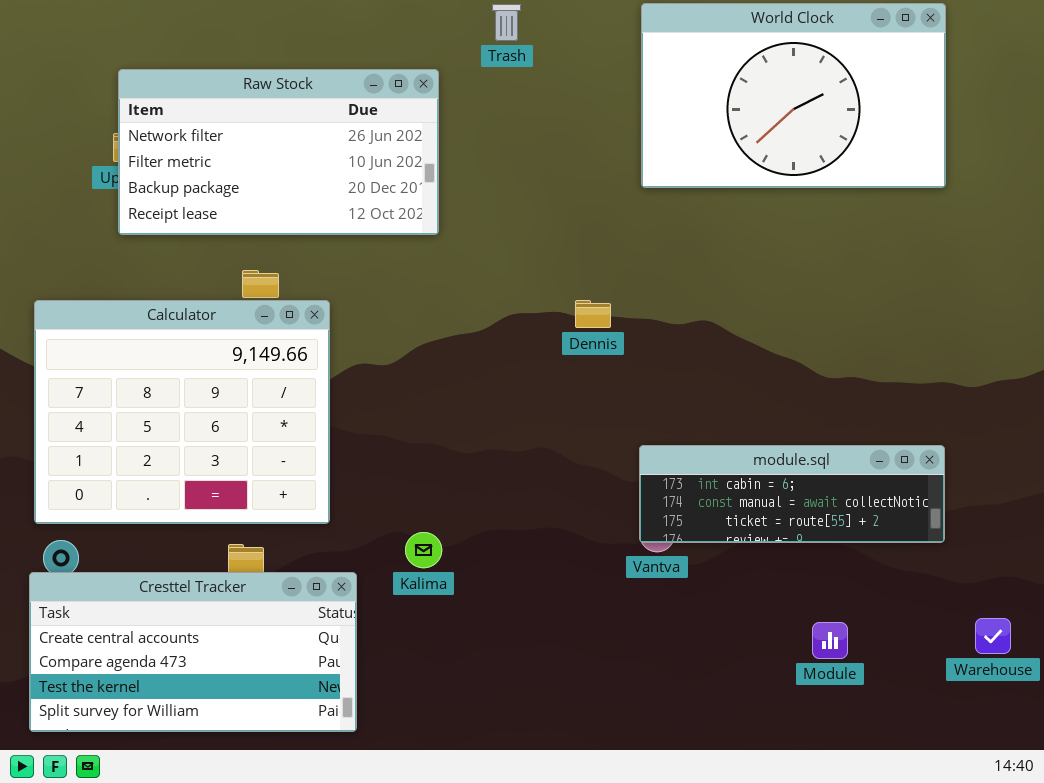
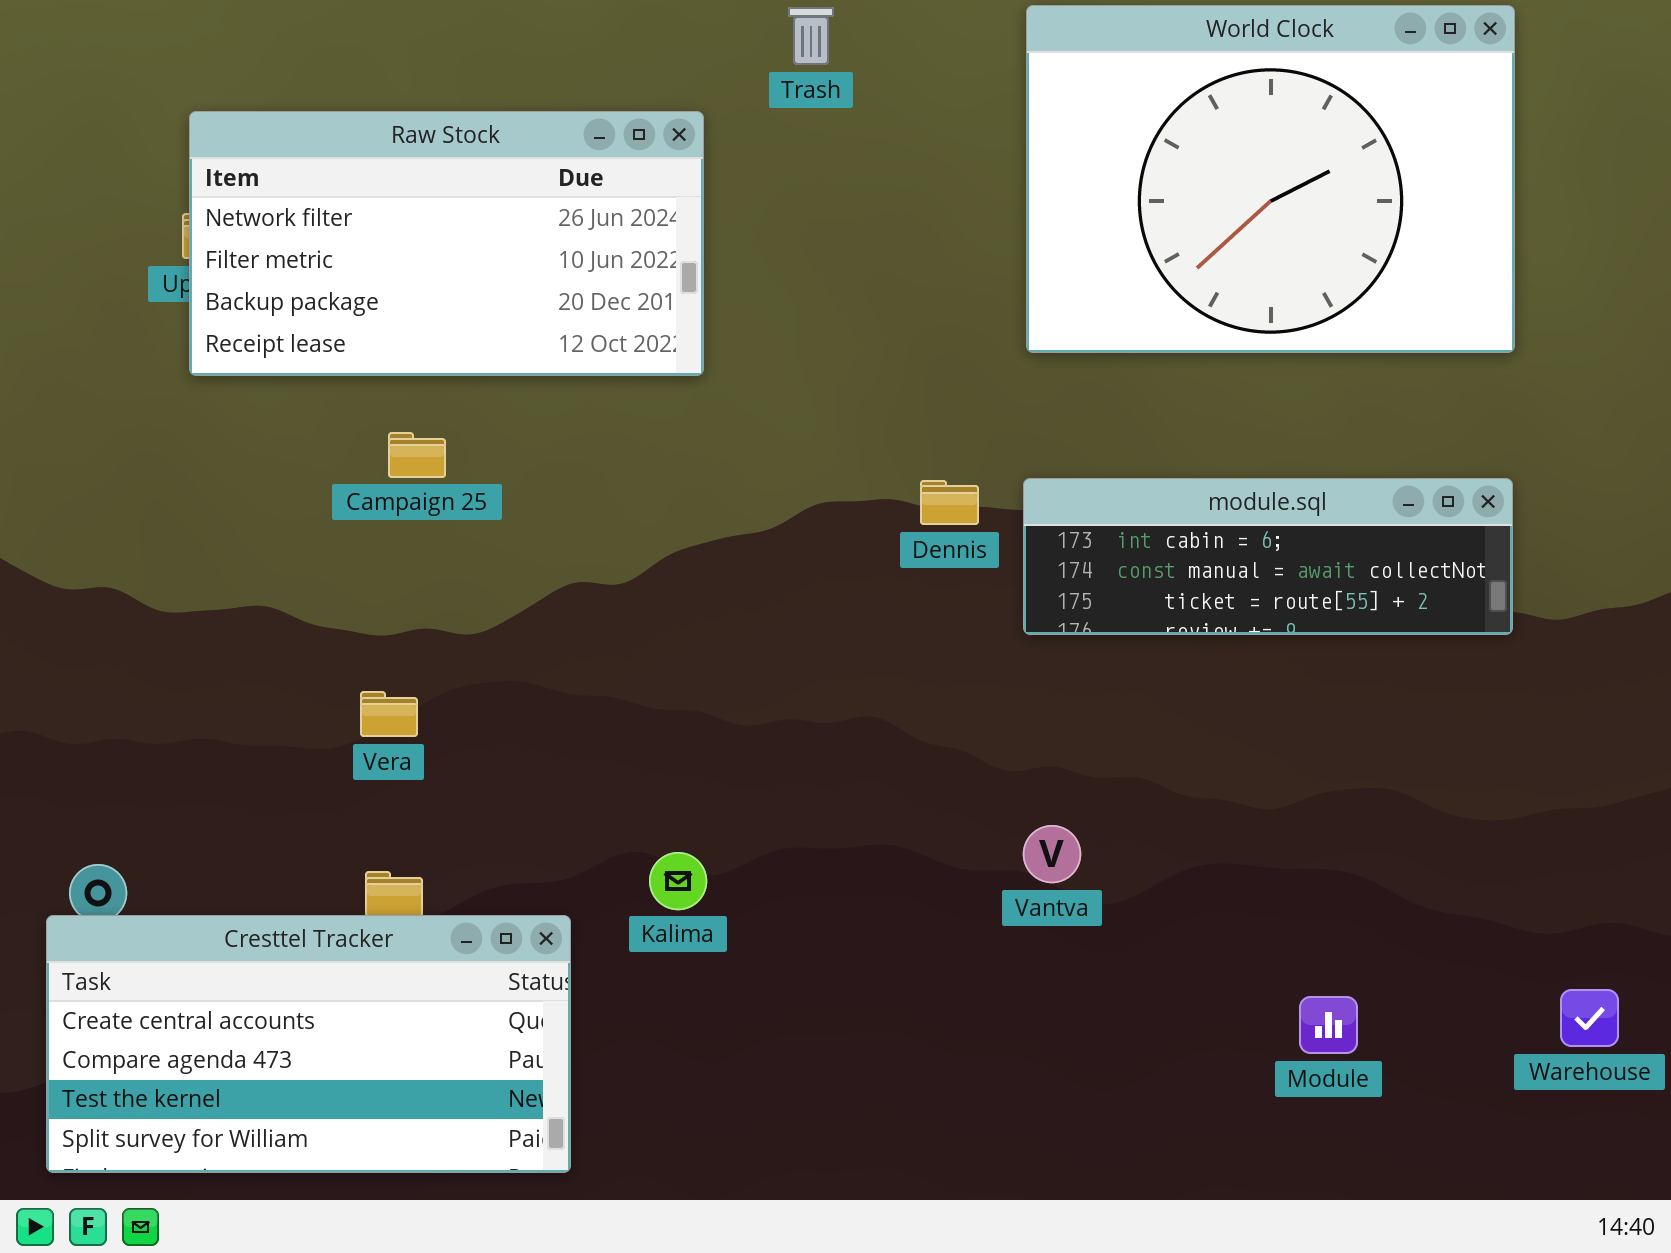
World Clock: [641,3,946,188] -> [1026,5,1515,353], resized
Calculator: [34,300,330,524] -> none, closed
module.sql: [639,445,945,543] -> [1023,478,1513,635], moved

